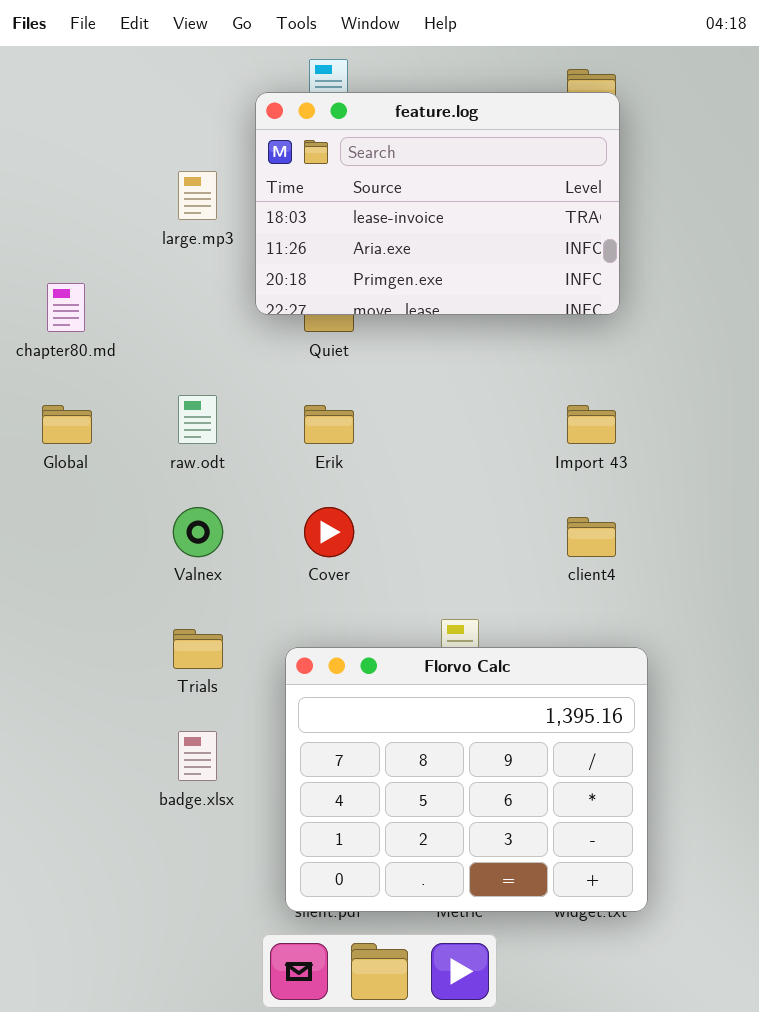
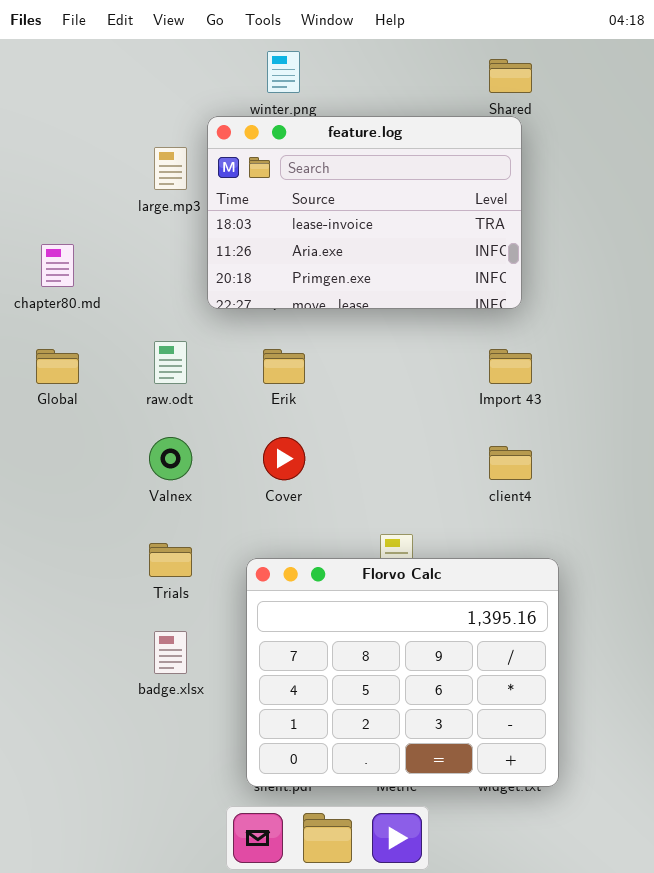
feature.log: [255,92,620,315] -> [207,116,522,309], moved

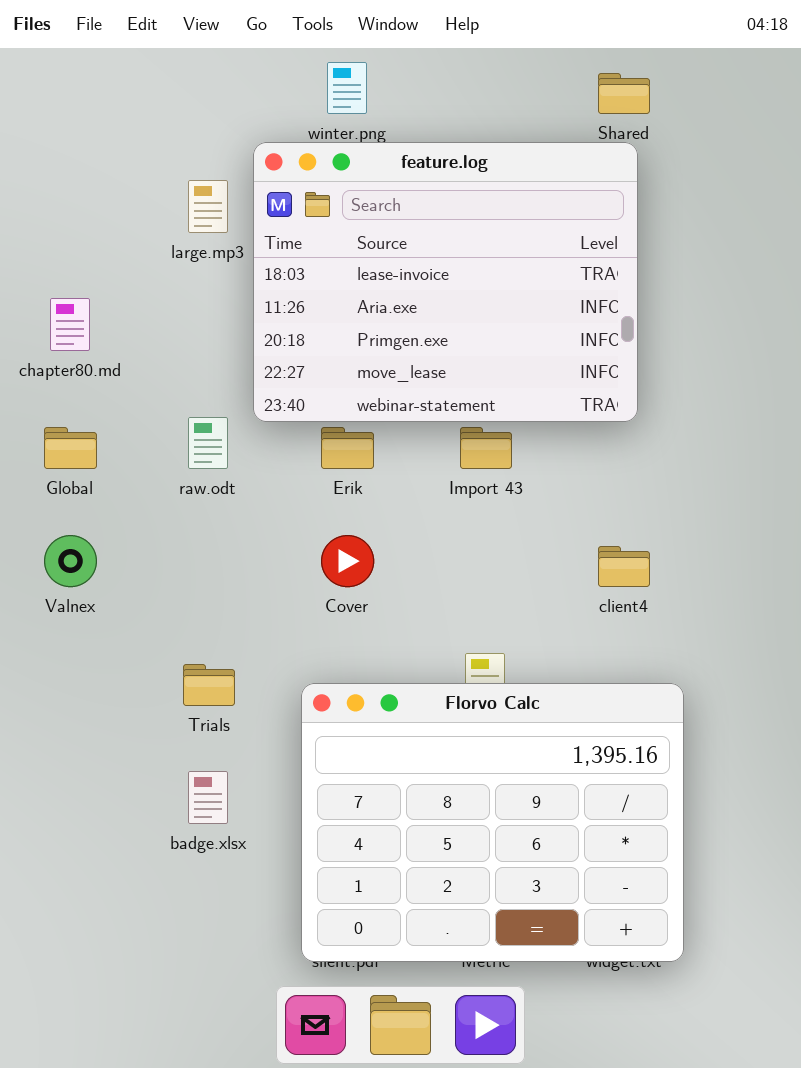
feature.log: [207,116,522,309] -> [253,142,638,422], resized
Import 43: [489,349,532,384] -> [460,427,512,469], moved
Valnex: [149,437,192,480] -> [44,535,97,587], moved

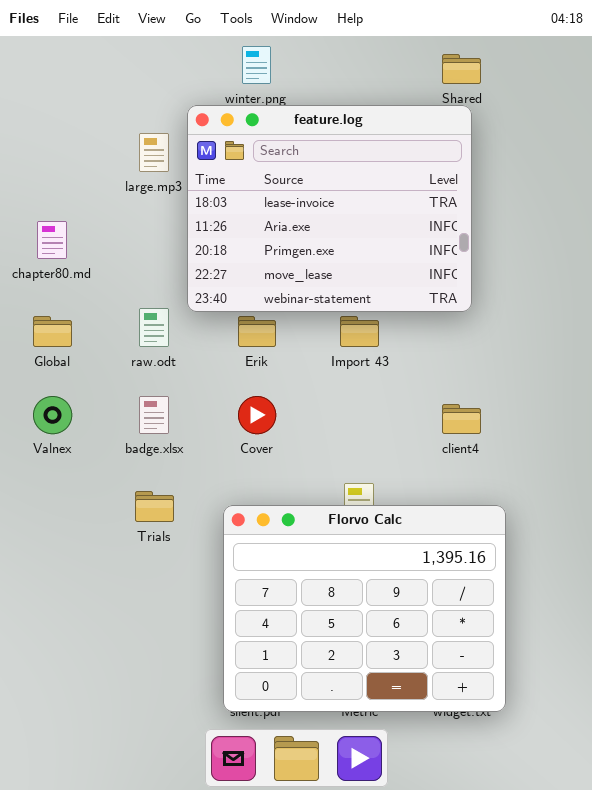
badge.xlsx: [188,771,228,824] -> [139,396,169,434], moved

